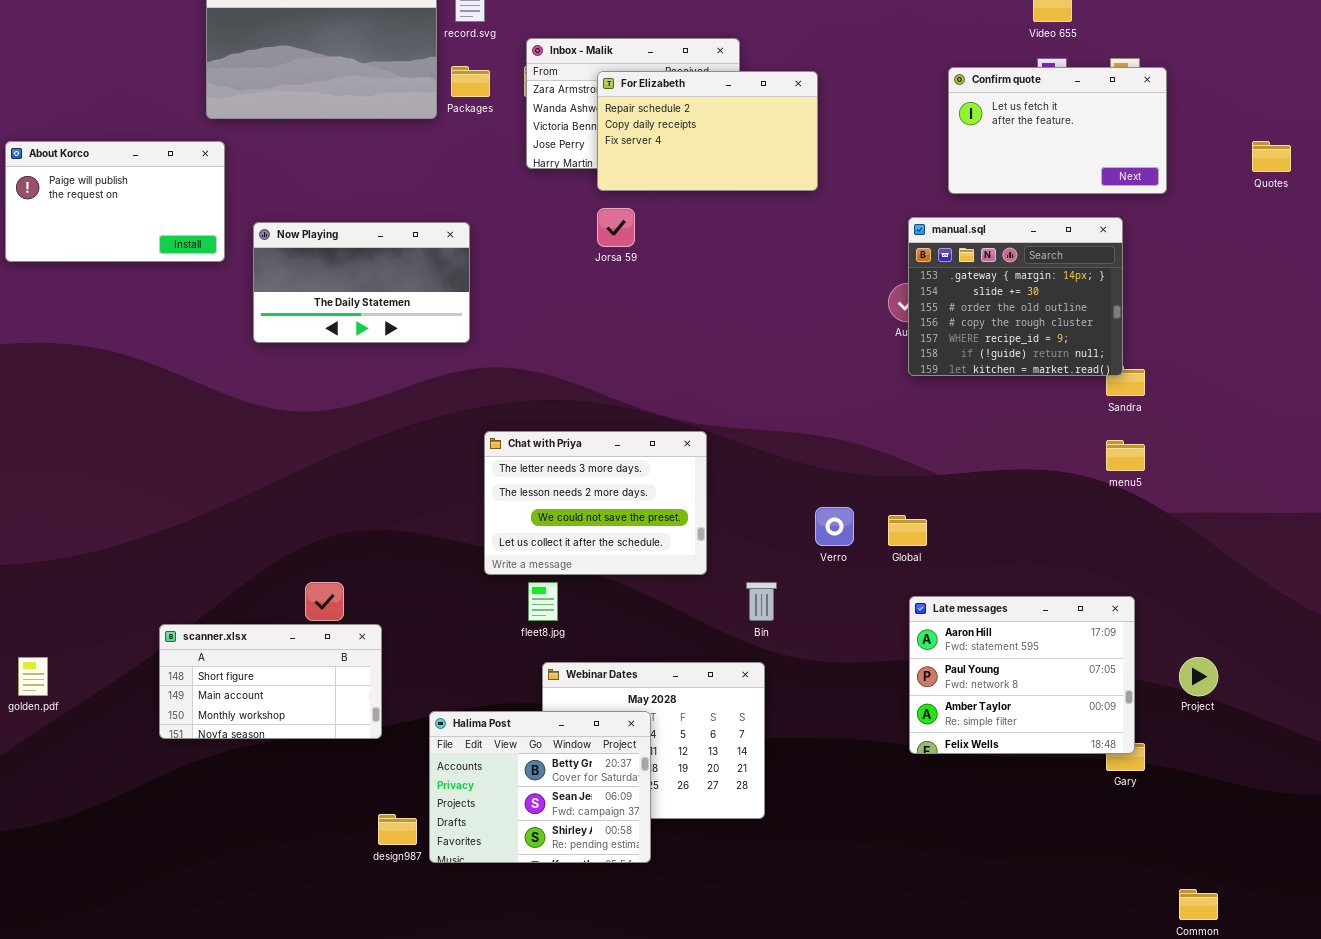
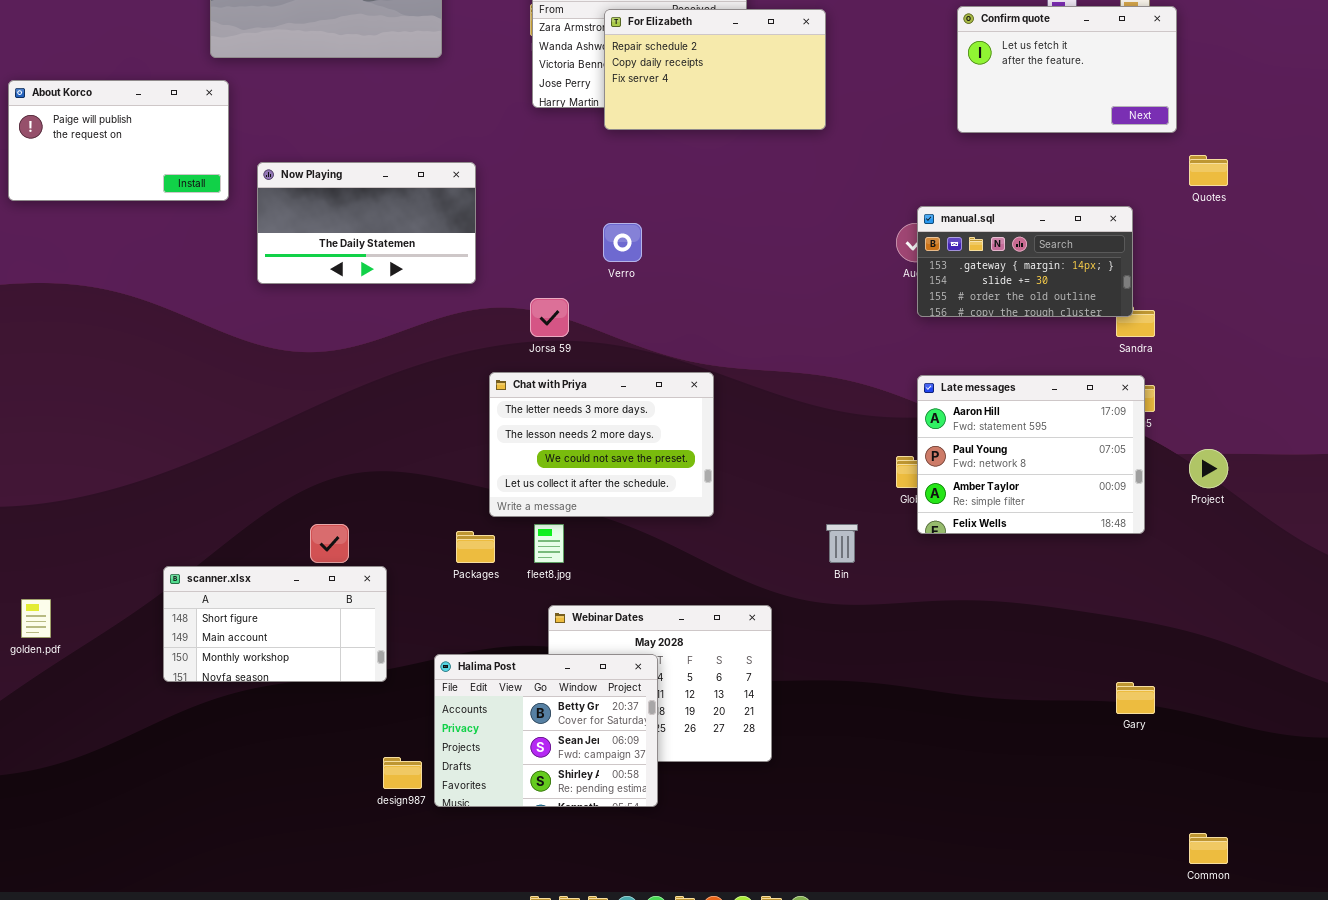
Packages: [451,66,490,97] -> [456,531,495,563], moved
Quotes: [1252,141,1291,172] -> [1189,155,1228,186], moved
Jorsa 59: [597,208,635,247] -> [530,298,569,337], moved
manual.sql: [908,217,1123,376] -> [917,206,1133,317], resized
Verro: [815,507,854,546] -> [603,223,642,262], moved
Bin: [746,582,777,621] -> [826,524,858,563], moved
Late messages: [909,596,1135,754] -> [917,375,1145,534], moved
Project: [1179,657,1218,696] -> [1189,449,1228,488], moved

